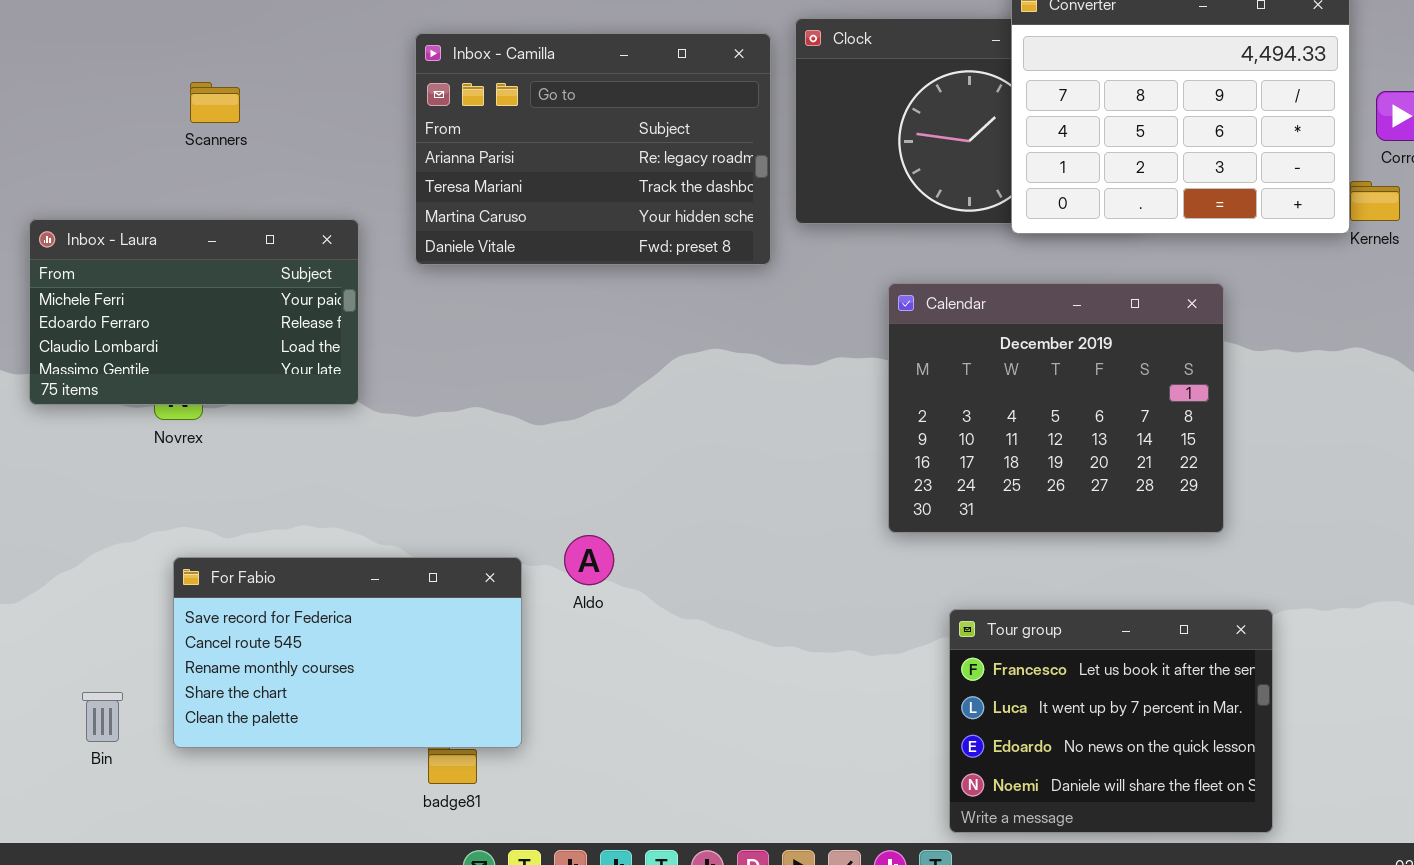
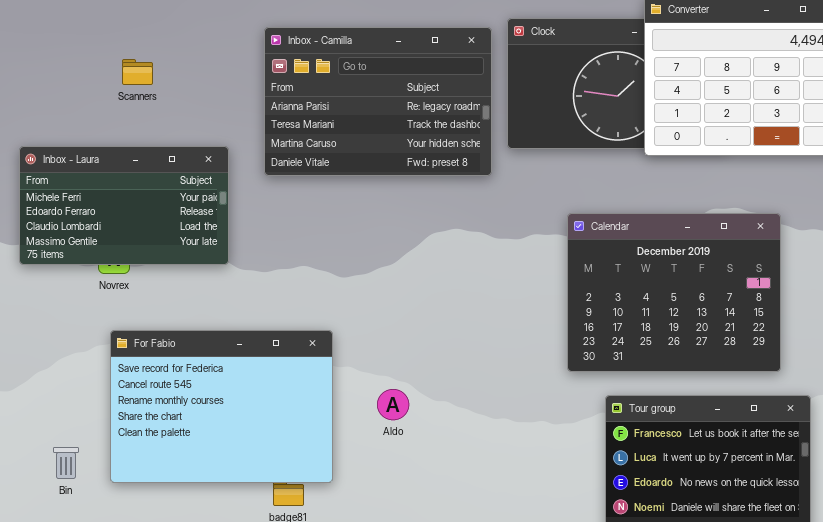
Calendar: [888,283,1224,533] -> [567,213,781,372], moved
Aldo: [564,535,614,585] -> [377,389,409,420], moved
For Fabio: [173,557,522,748] -> [110,330,333,483], resized

